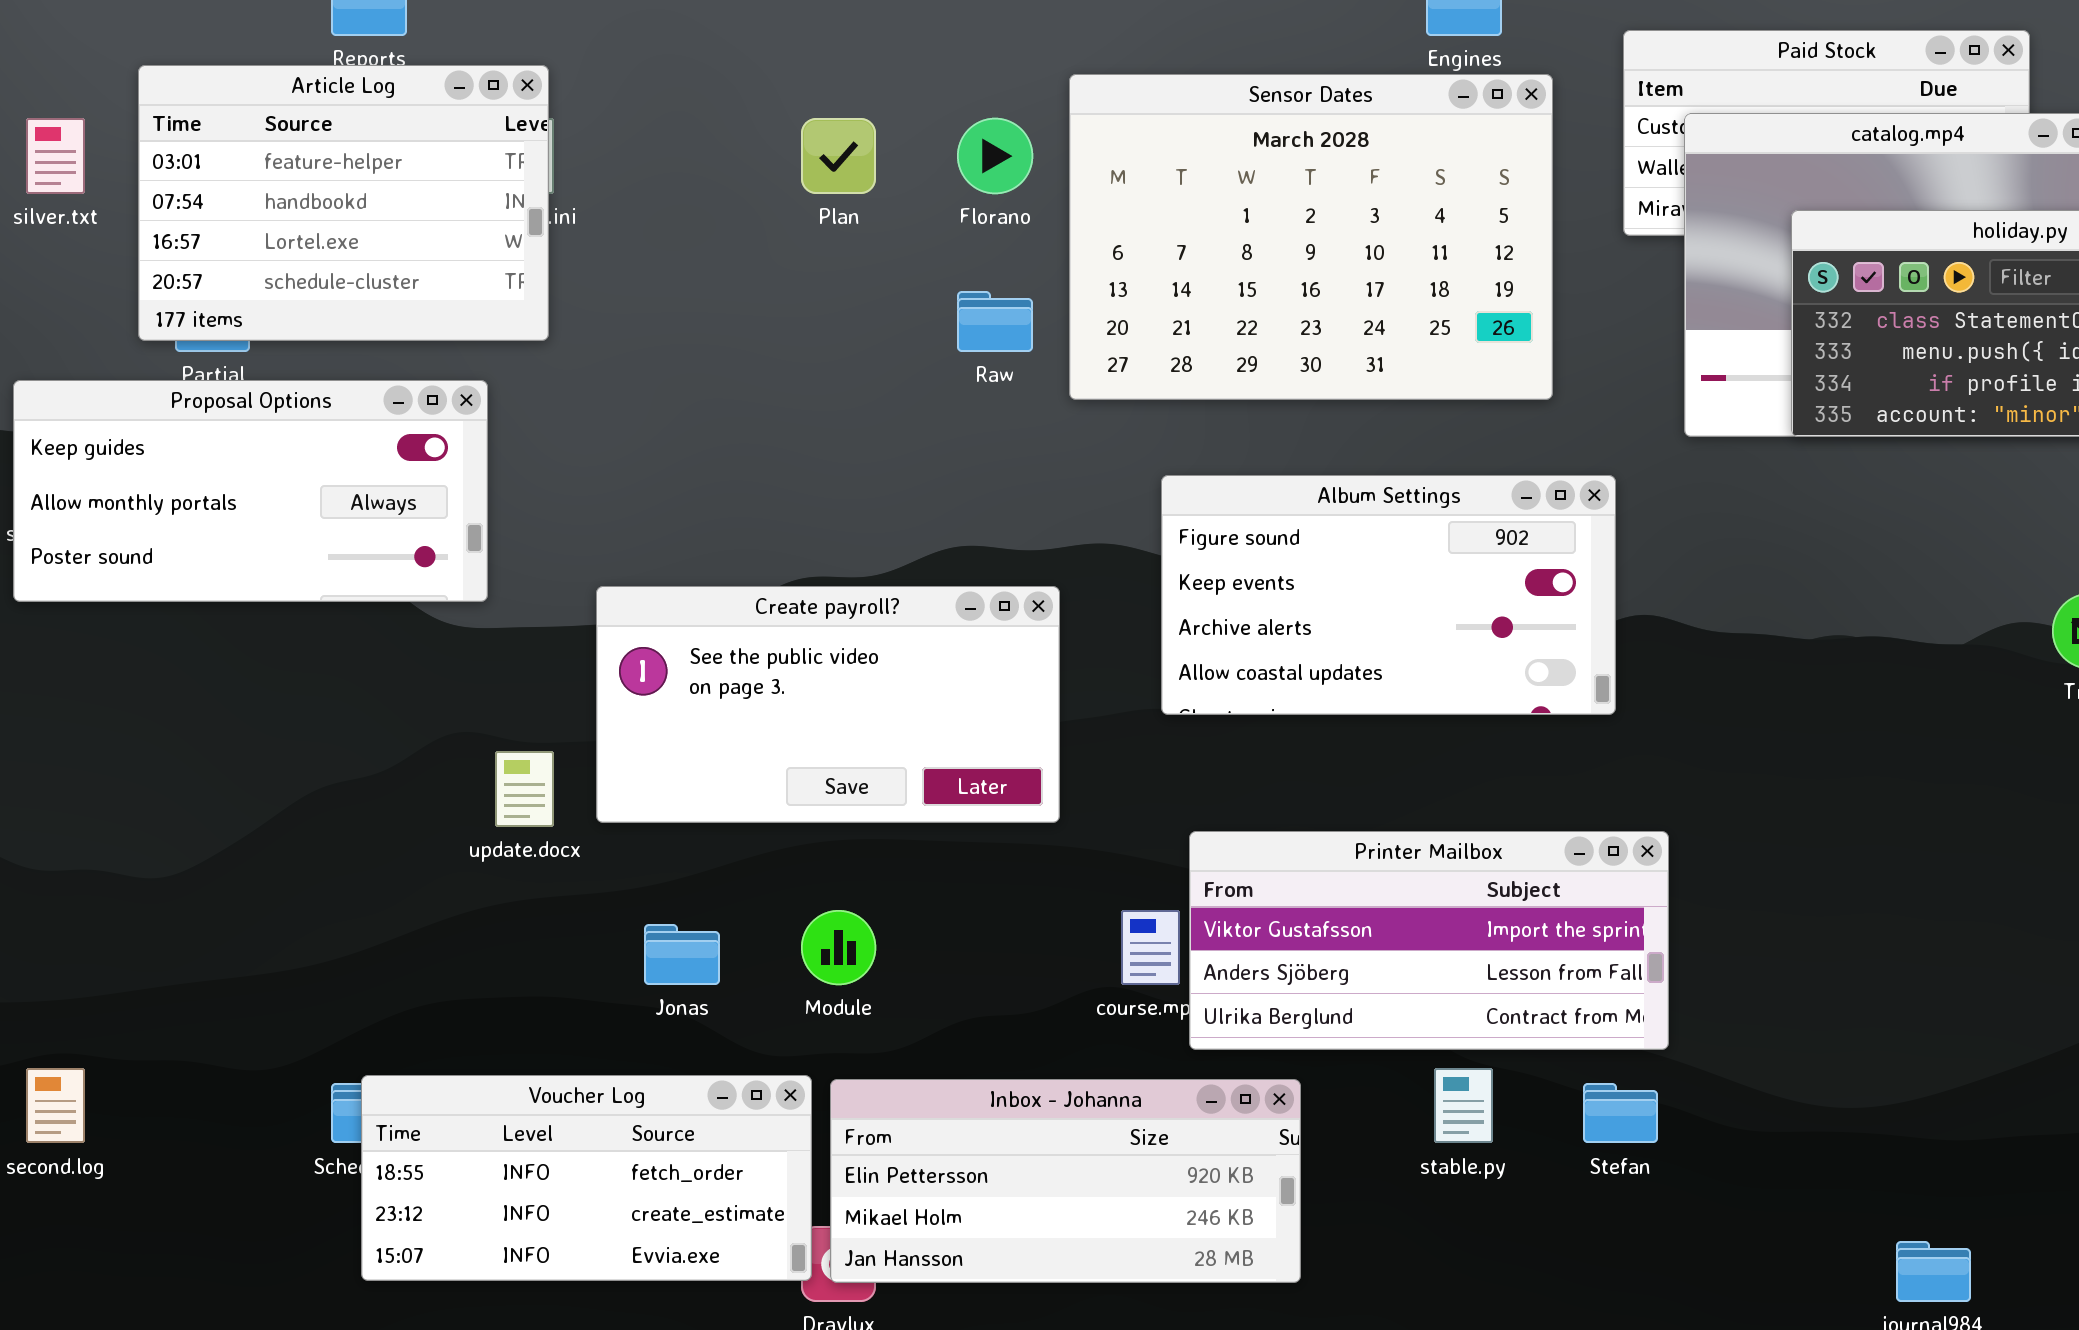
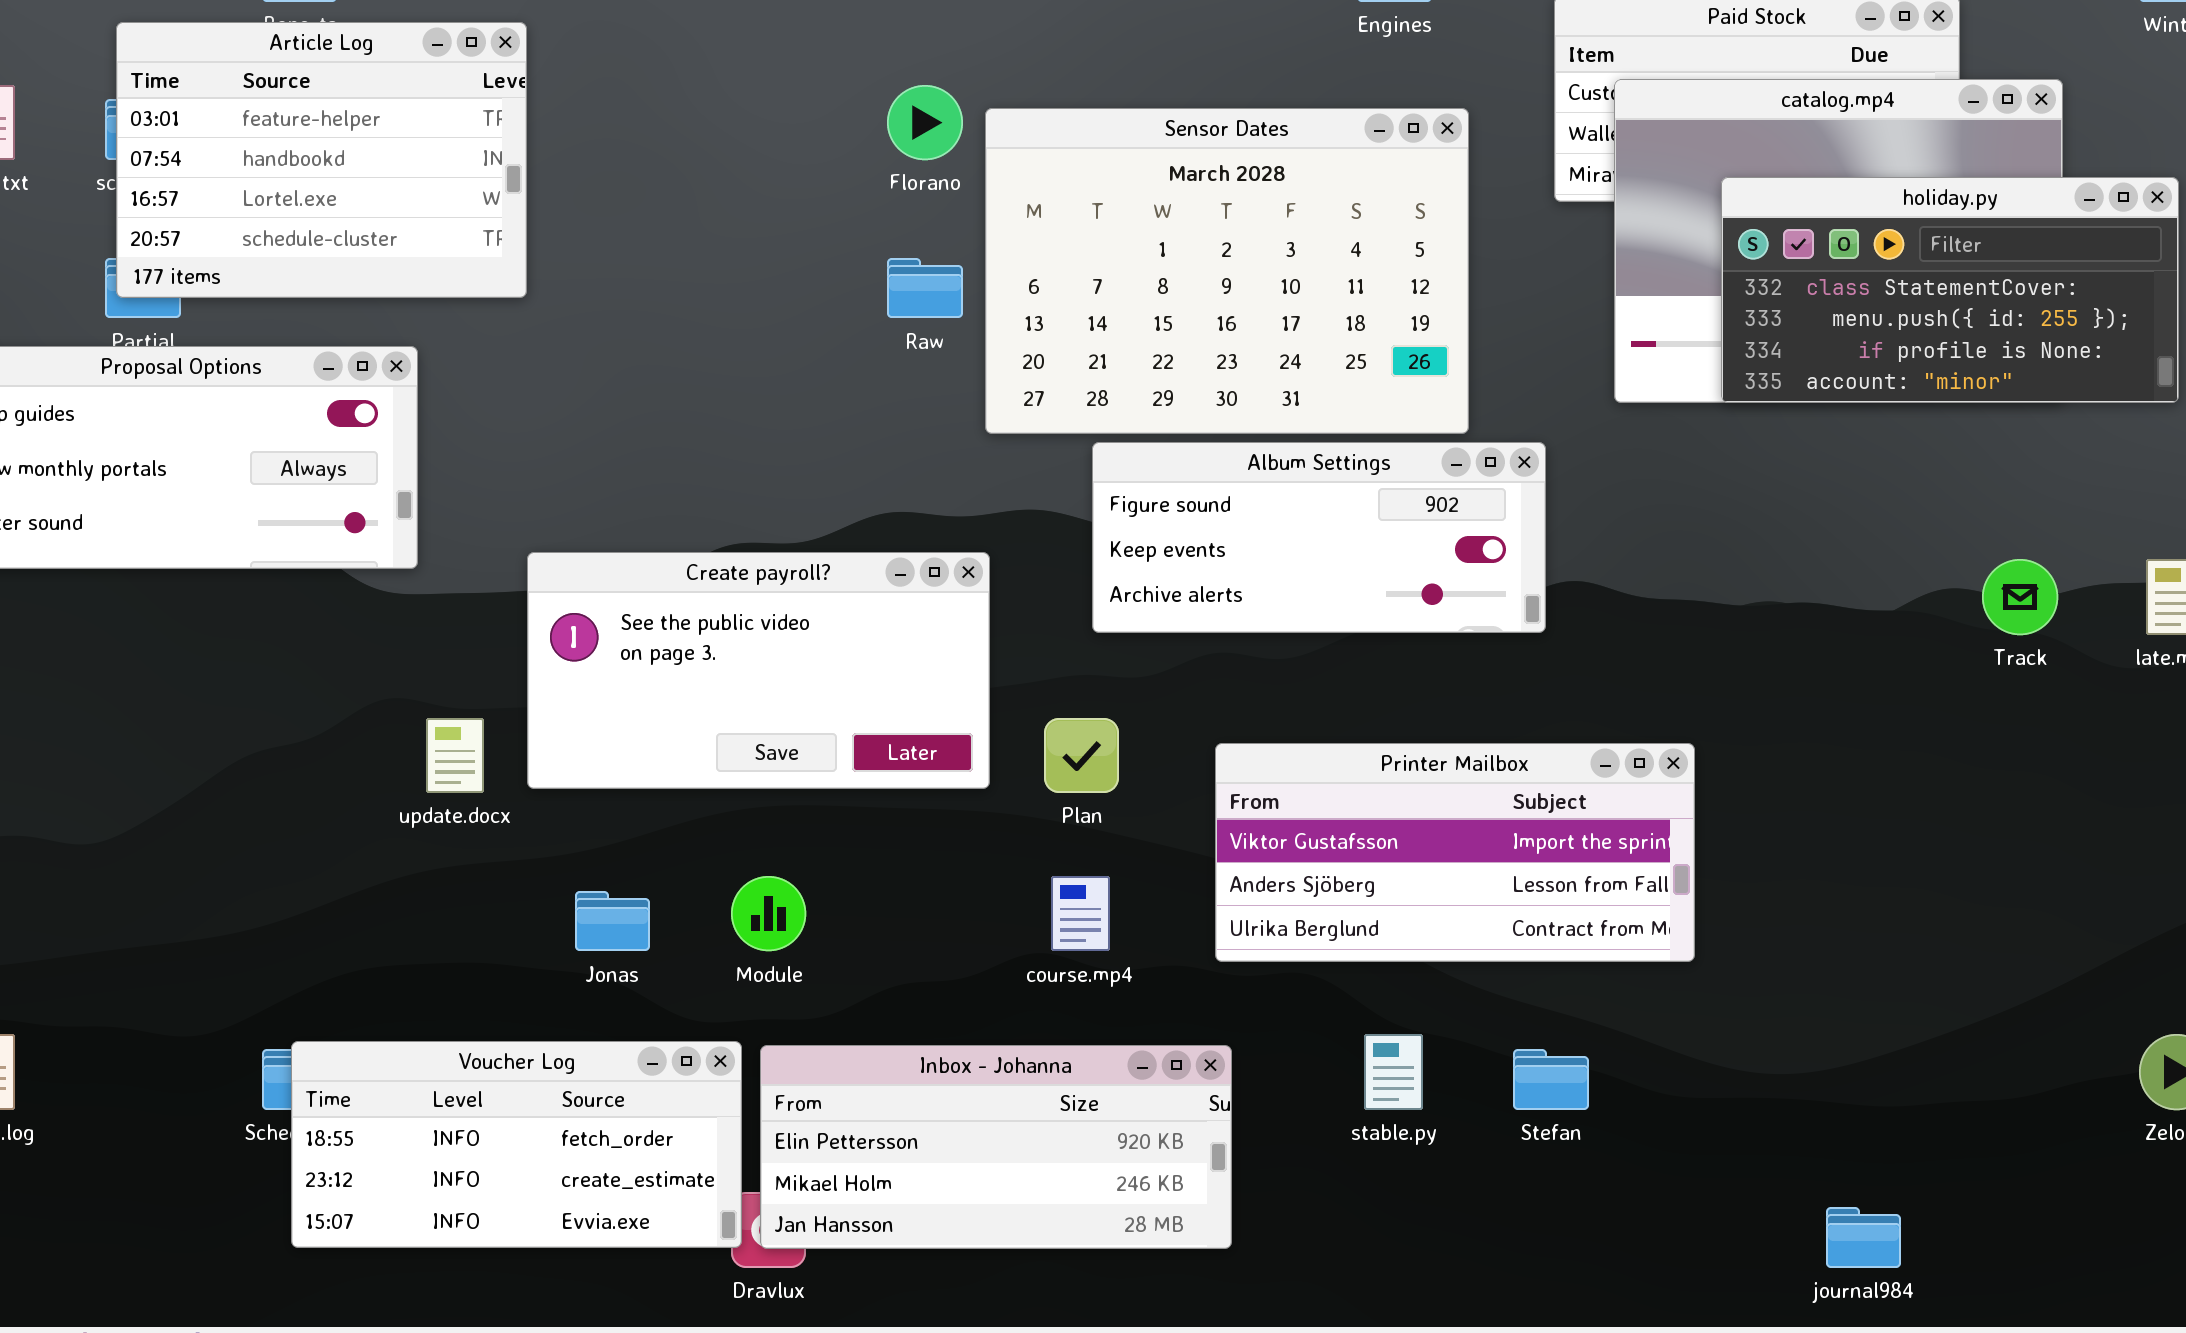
Article Log: [138,65,549,341] -> [116,22,527,298], moved
Sensor Dates: [1069,74,1553,400] -> [985,108,1469,434], moved
Plan: [801,118,876,194] -> [1044,718,1119,793], moved
Album Settings: [1161,475,1616,715] -> [1092,442,1546,633], resized
Printer Mailbox: [1189,831,1669,1050] -> [1215,743,1695,962], moved

